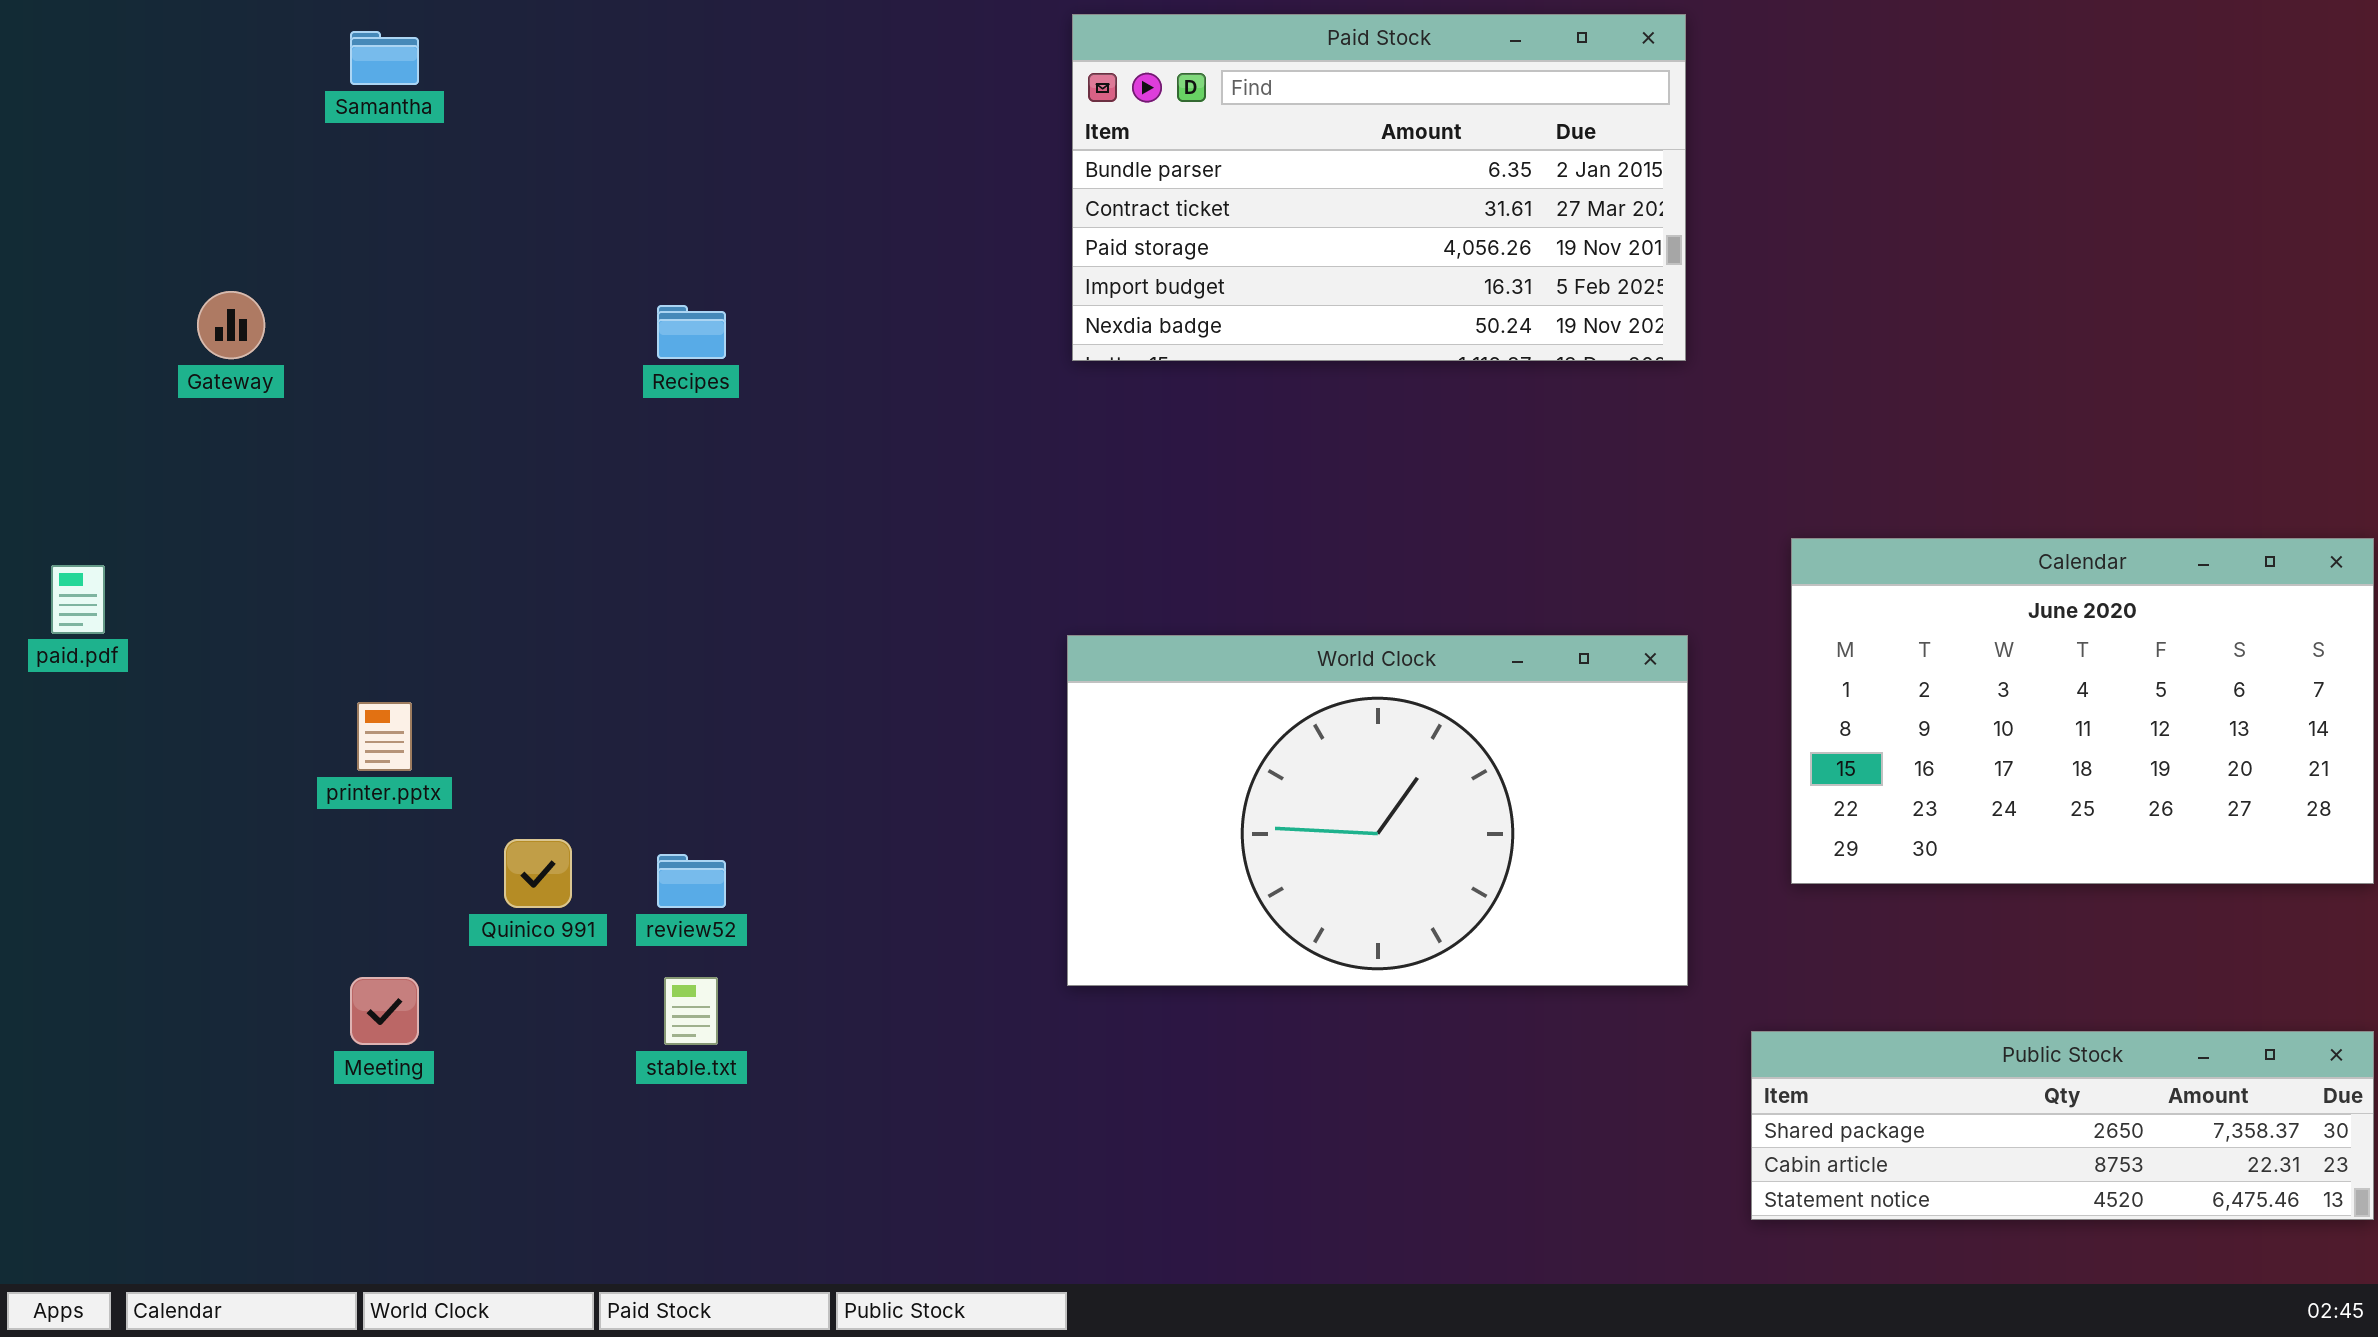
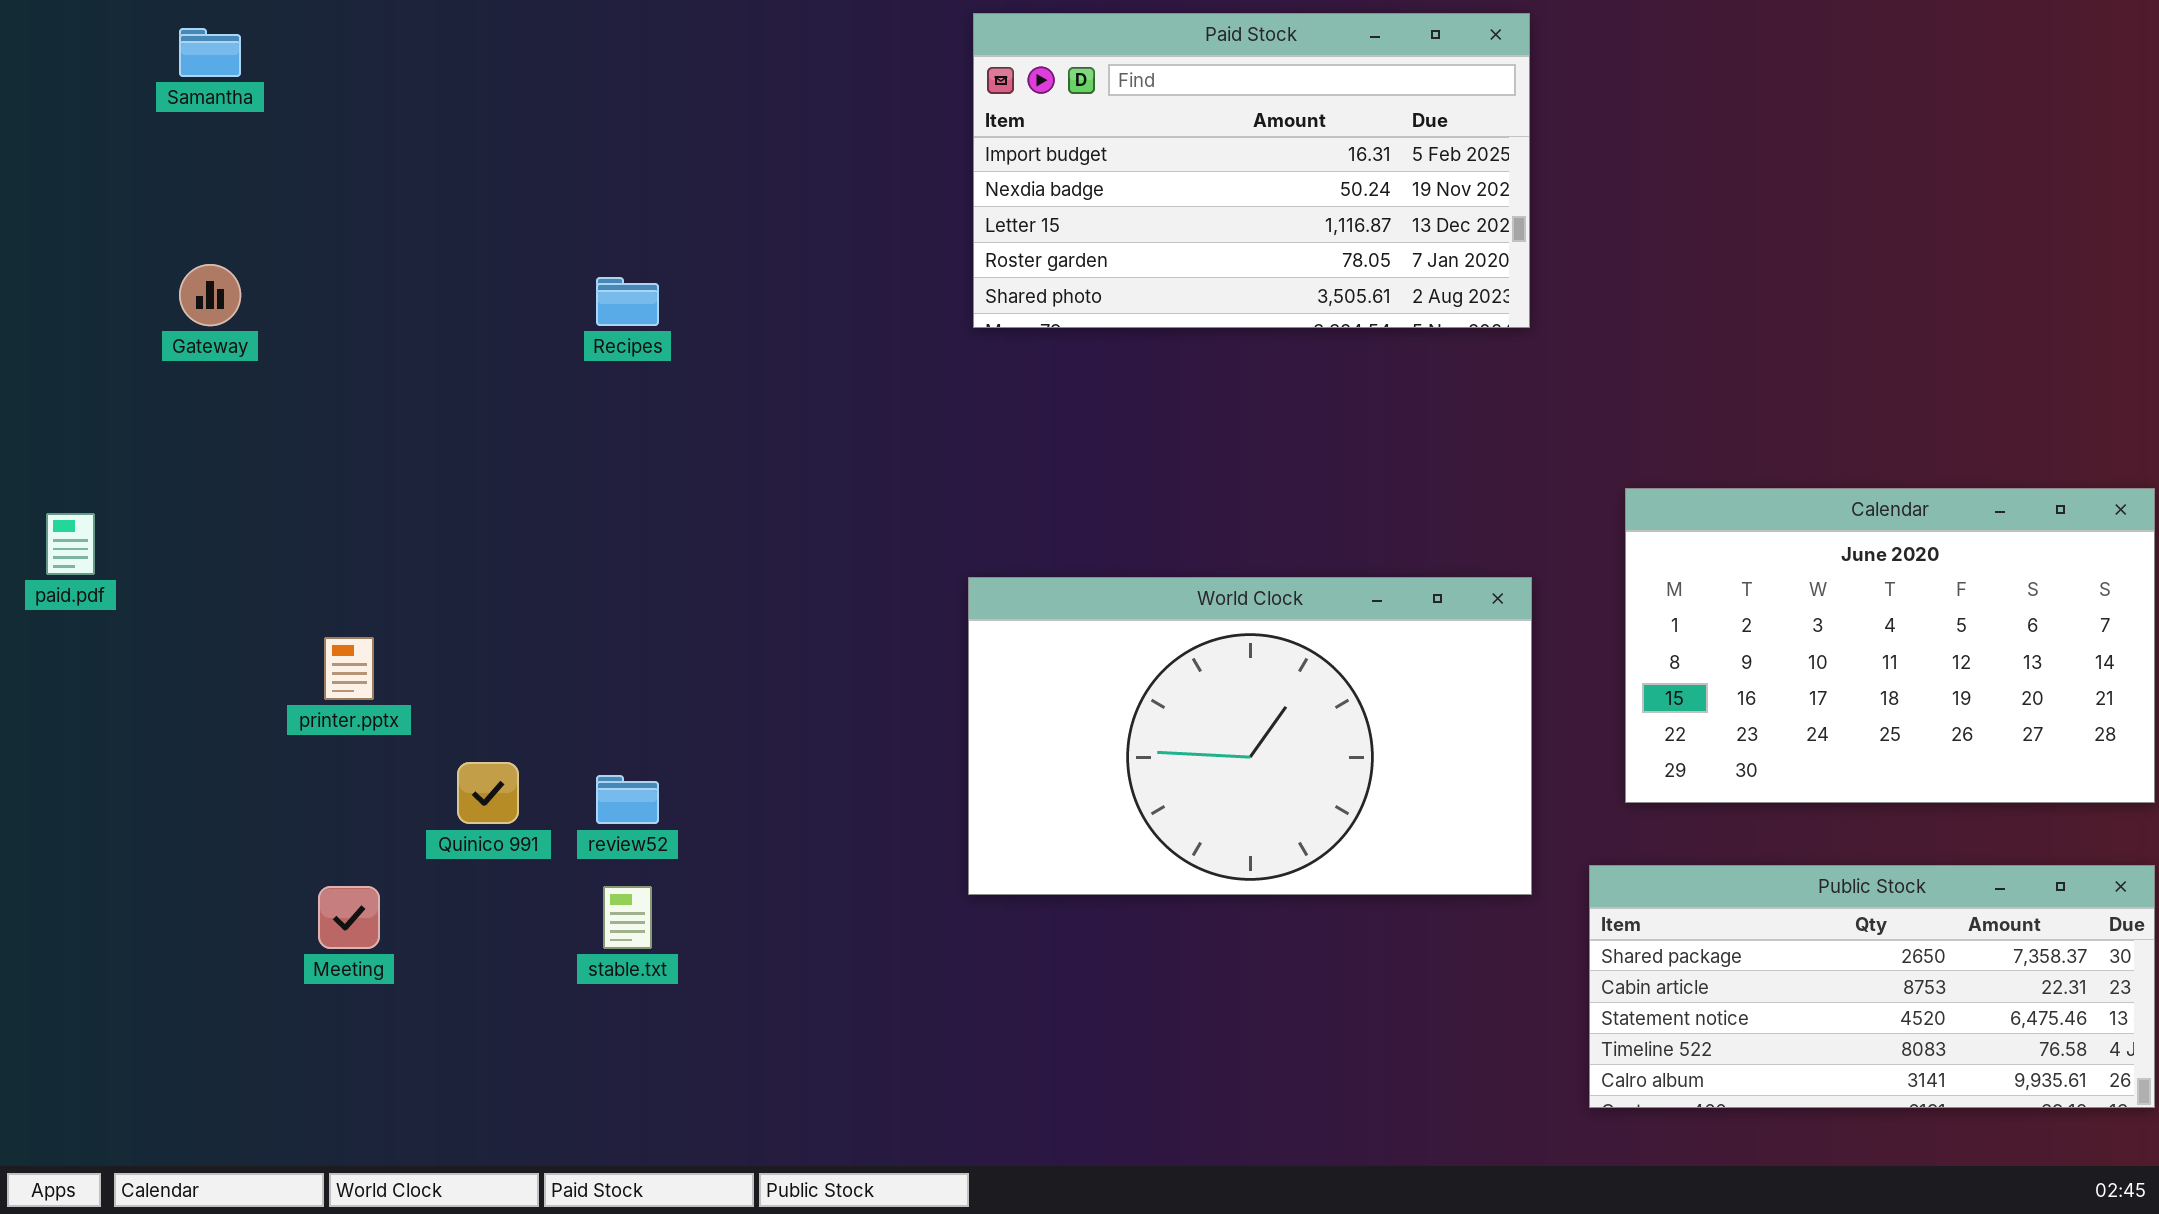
Paid Stock: [1072,14,1686,361] -> [973,13,1530,328], scrolled down 3 rows
Samantha: [350,31,419,85] -> [179,28,241,77], moved
Public Stock: [1751,1031,2374,1220] -> [1589,865,2155,1108], resized

